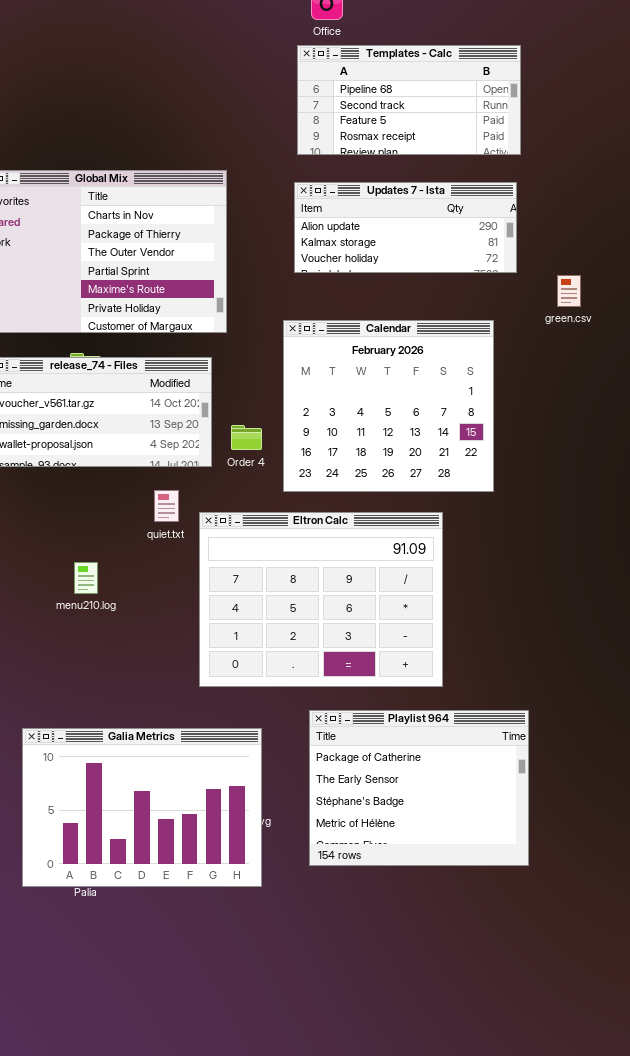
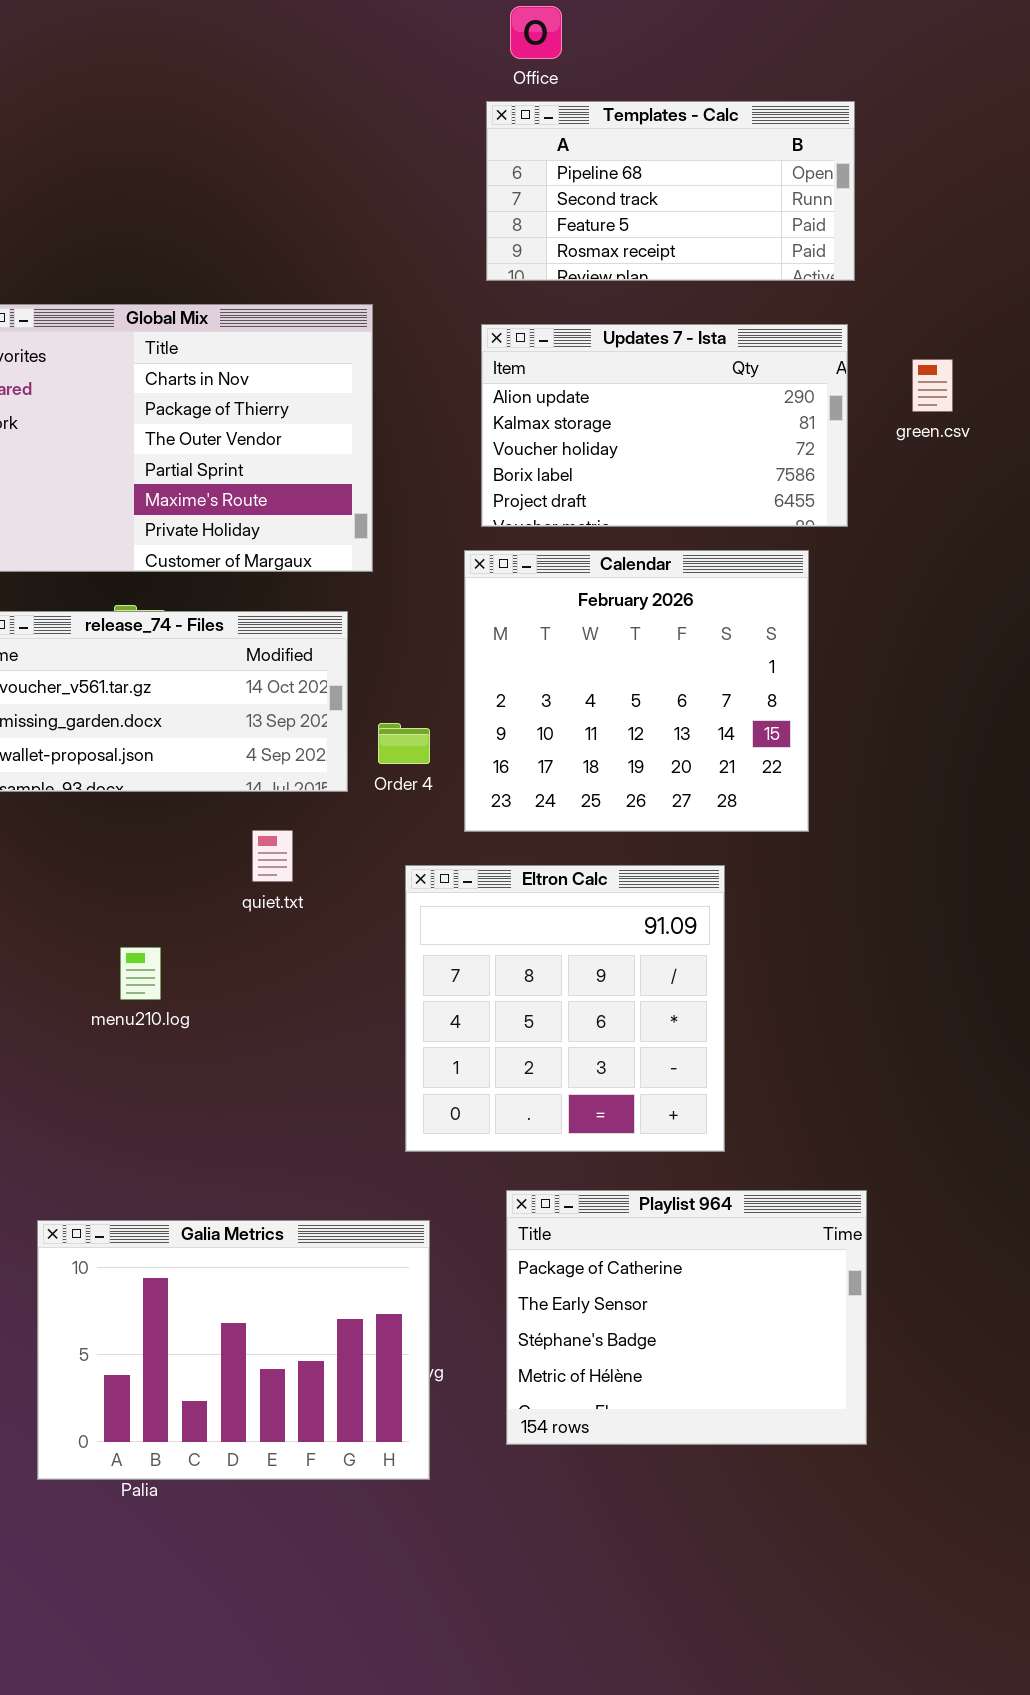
Updates 7 - Ista: [294,182,517,273] -> [481,324,848,527], resized
green.csv: [557,275,581,307] -> [912,359,953,412], moved
Eltron Calc: [199,512,443,687] -> [405,865,725,1152], resized

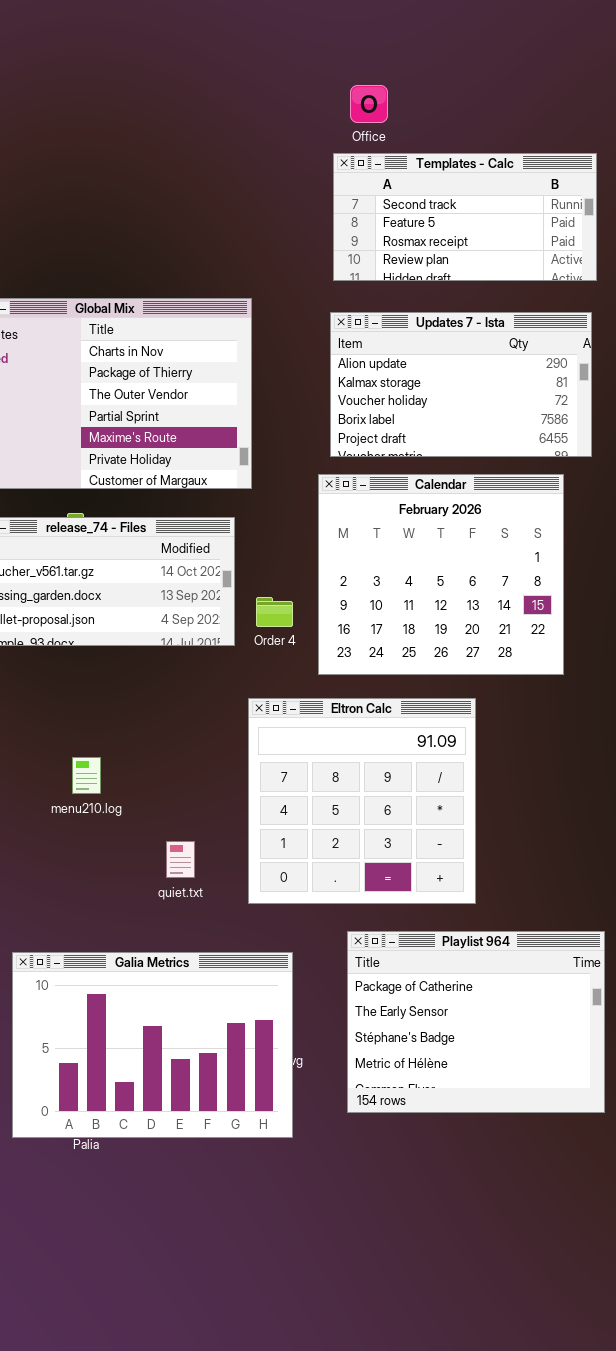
Templates - Calc: [486,101,855,281] -> [333,153,597,281], scrolled down 1 row
quiet.txt: [252,830,293,882] -> [166,841,195,878], moved
Eltron Calc: [405,865,725,1152] -> [248,698,476,904], moved

